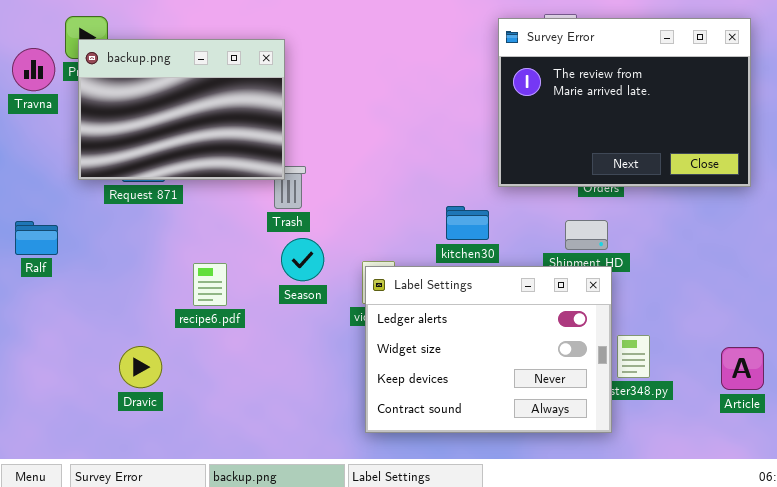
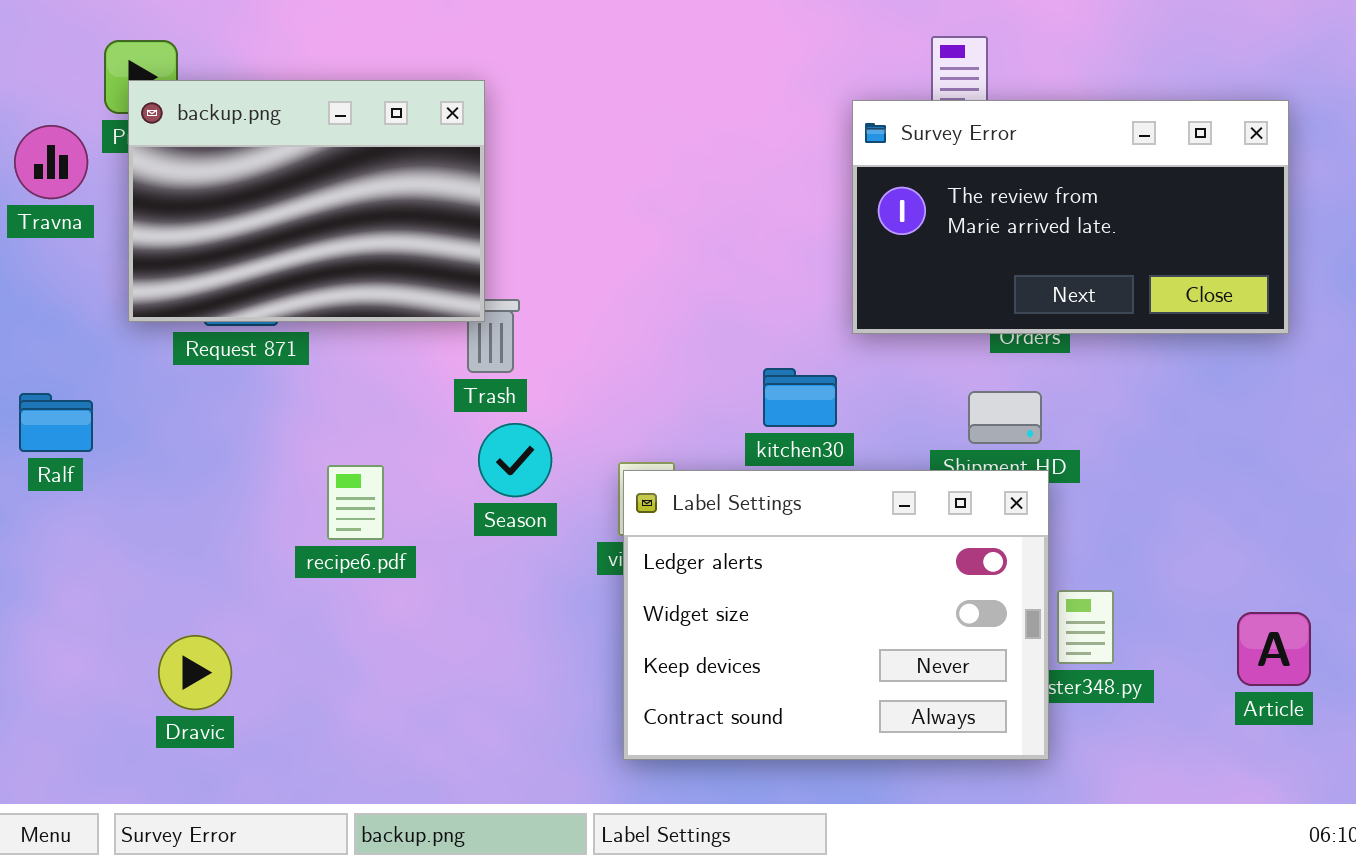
Survey Error: [498,18,751,187] -> [852,100,1289,334], resized
Travna: [12,48,55,91] -> [14,125,88,199], moved
Dravic: [119,346,162,388] -> [158,635,232,710], moved

